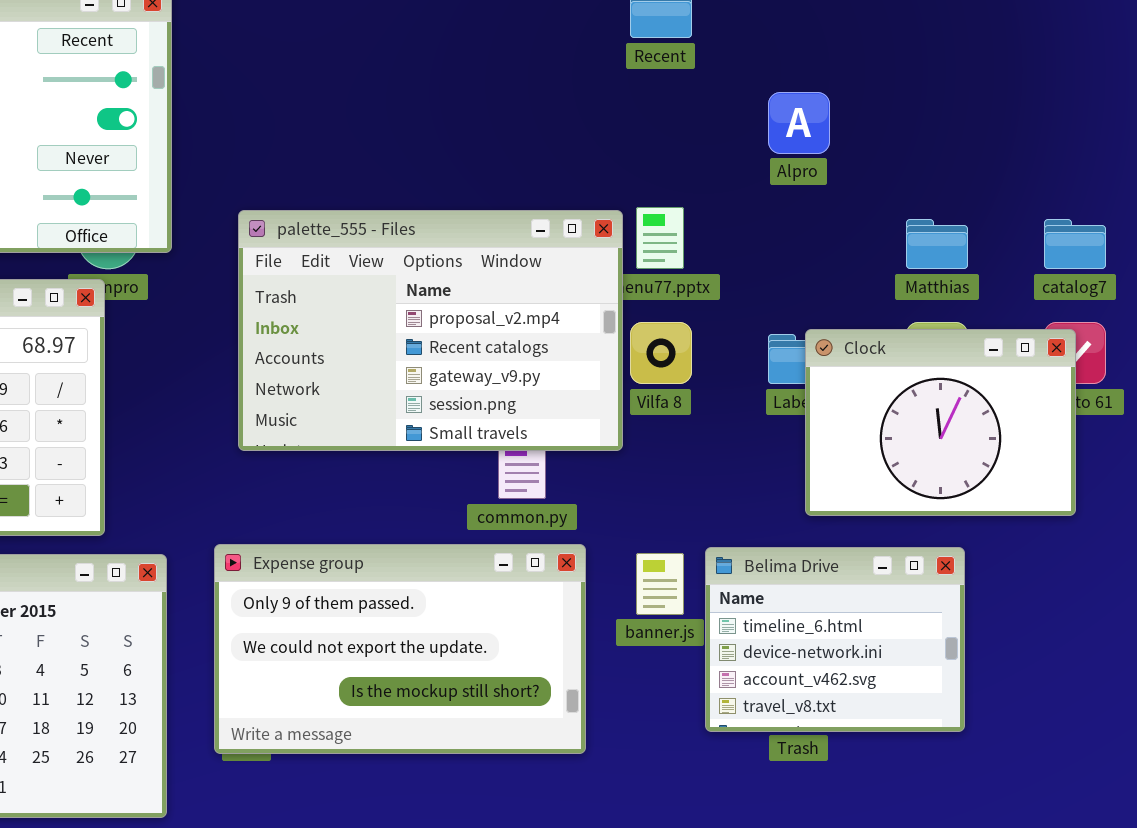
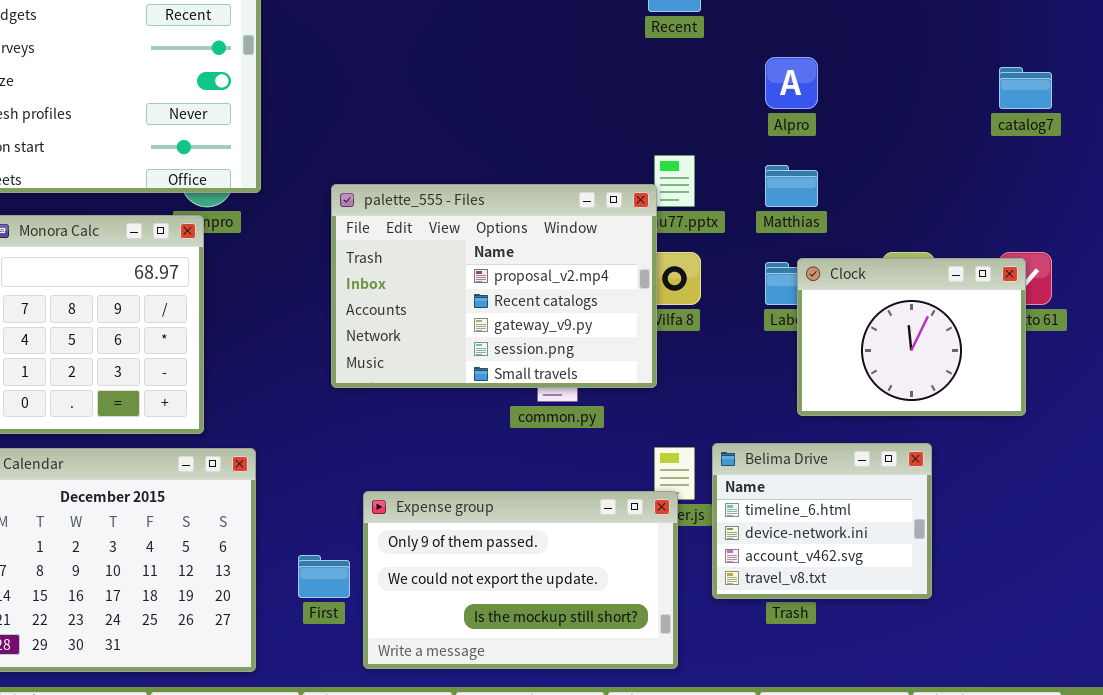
palette_555 - Files: [238,210,623,451] -> [331,184,657,388], moved
Matthias: [906,219,968,269] -> [765,165,818,207], moved
catalog7: [1044,219,1106,269] -> [999,67,1052,109], moved
Expense group: [214,544,586,754] -> [363,491,678,669], moved

